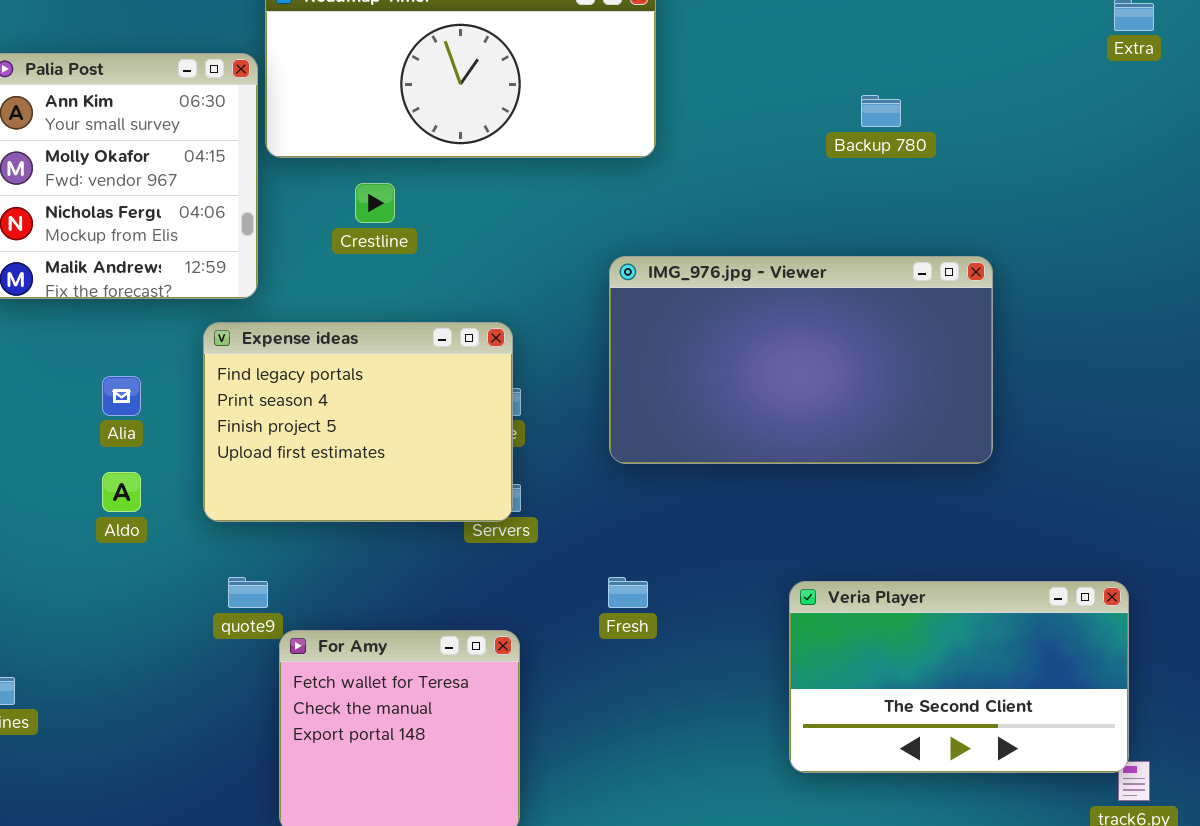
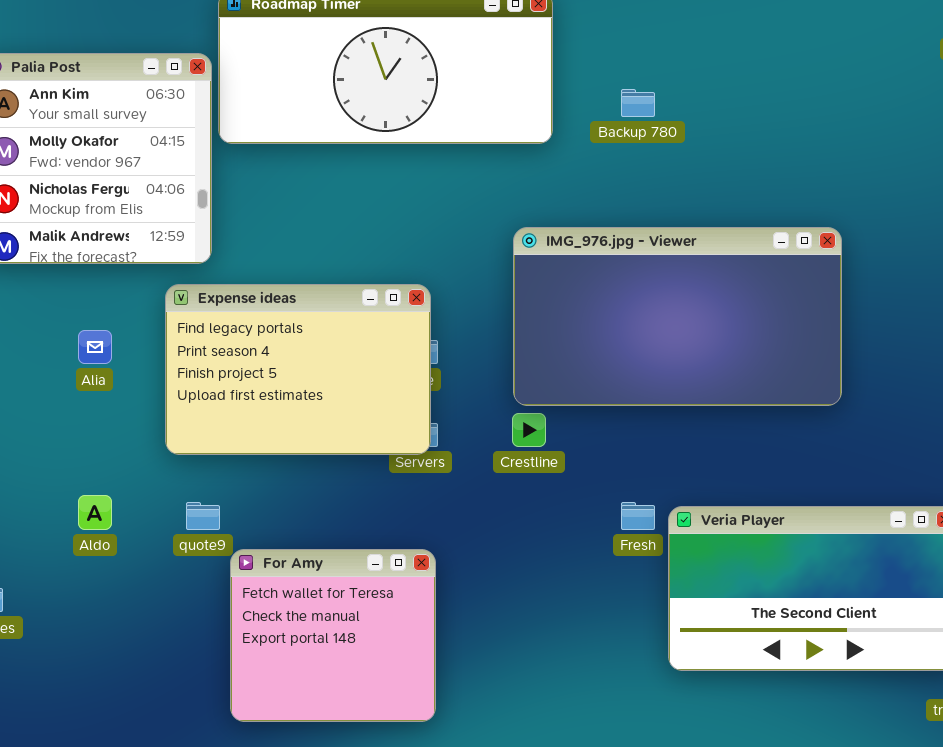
Backup 780: [861,95,901,127] -> [621,89,655,117], moved
Crestline: [355,183,395,223] -> [512,413,546,447], moved
Aldo: [102,472,141,512] -> [78,495,112,530], moved
Fresh: [608,577,648,608] -> [621,502,655,530], moved

